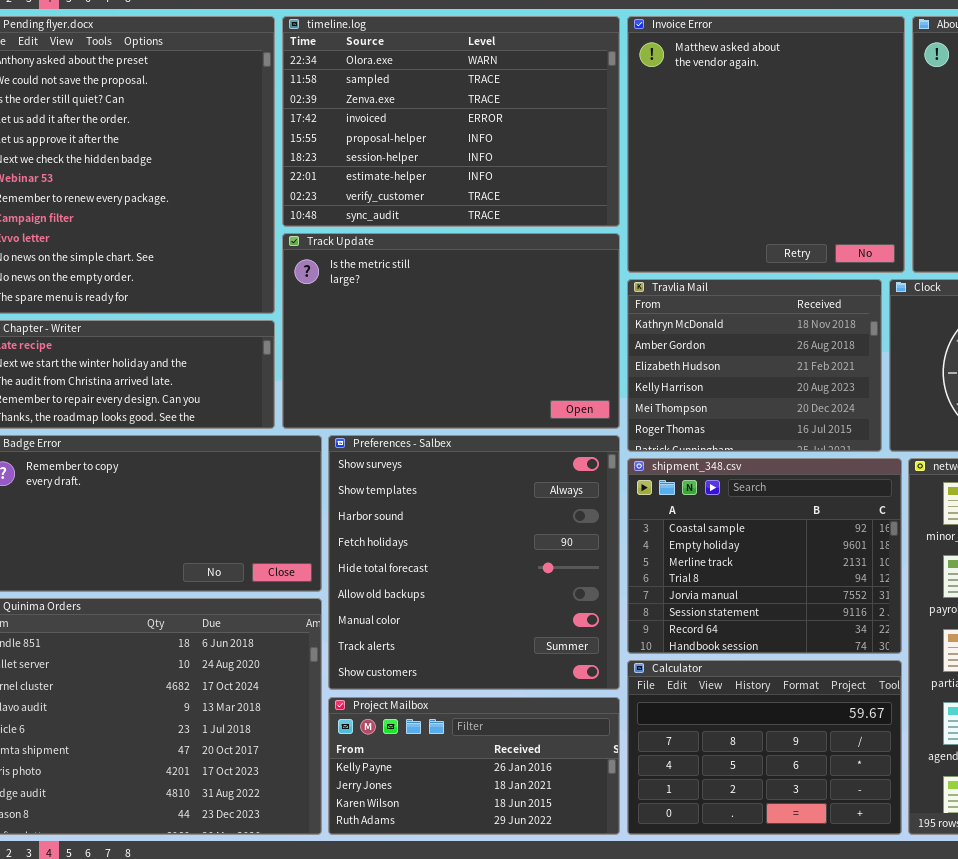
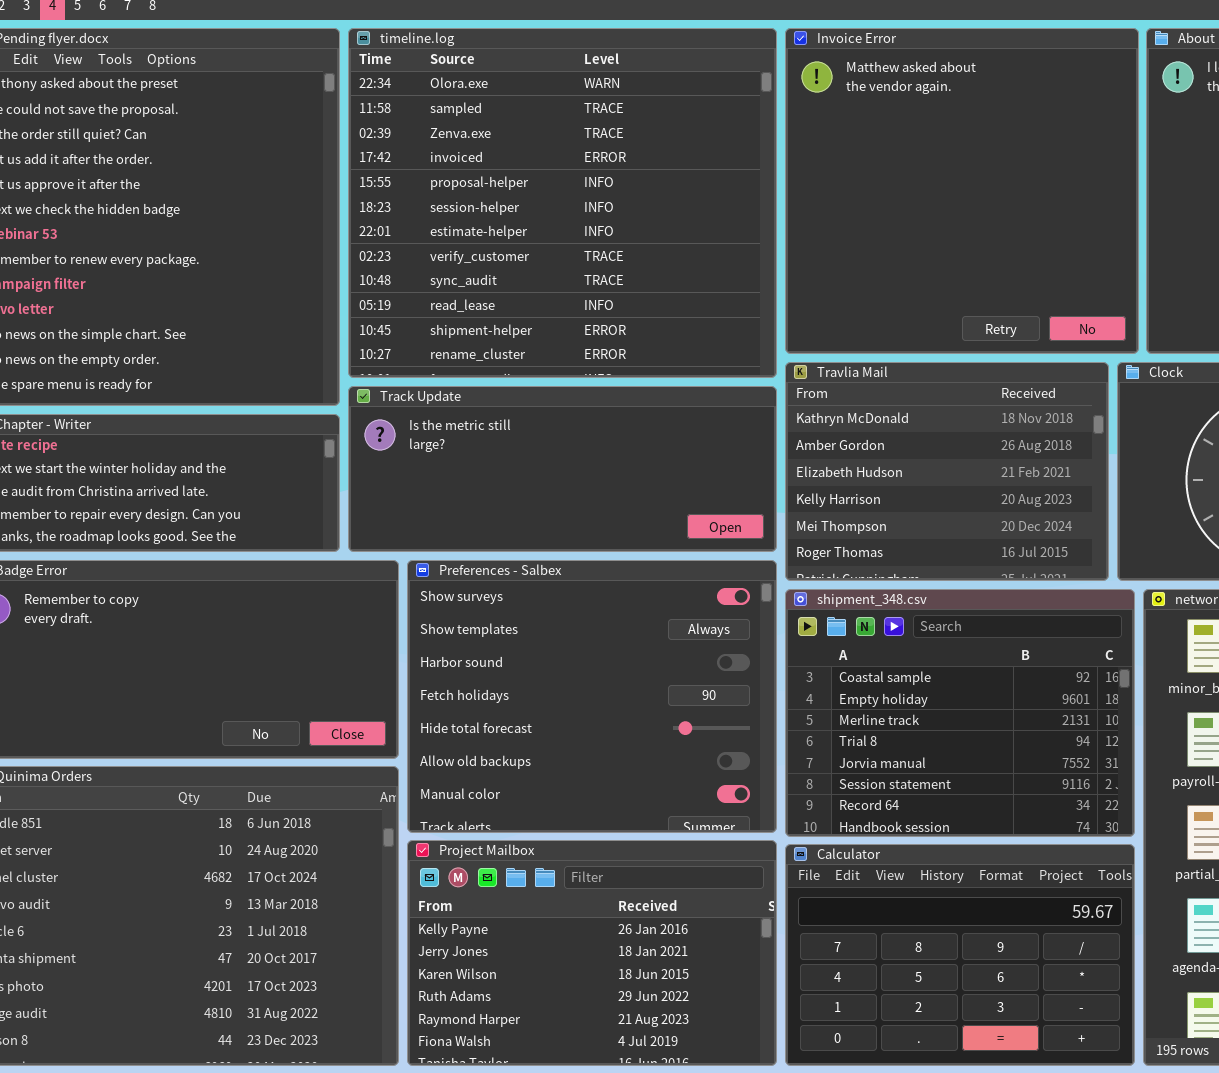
timeline.log: [282,16,620,227] -> [348,28,777,378], resized
Track Update: [282,233,620,429] -> [348,386,777,552], resized
Preferences - Salbex: [328,435,620,690] -> [407,560,777,833], resized
Project Mailbox: [328,697,620,835] -> [407,840,777,1066], resized

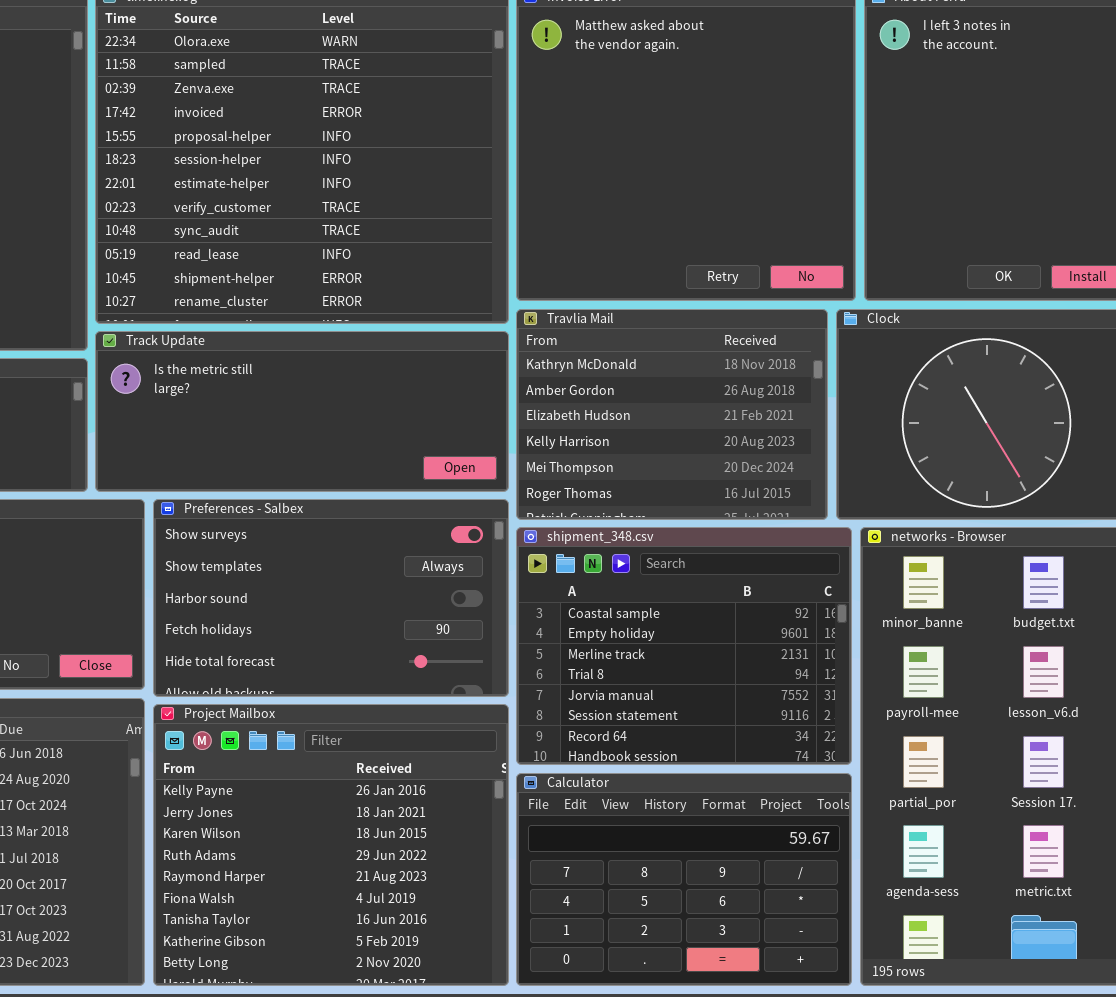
Preferences - Salbex: [407,560,777,833] -> [153,499,509,697], resized
Project Mailbox: [407,840,777,1066] -> [153,704,509,986], resized

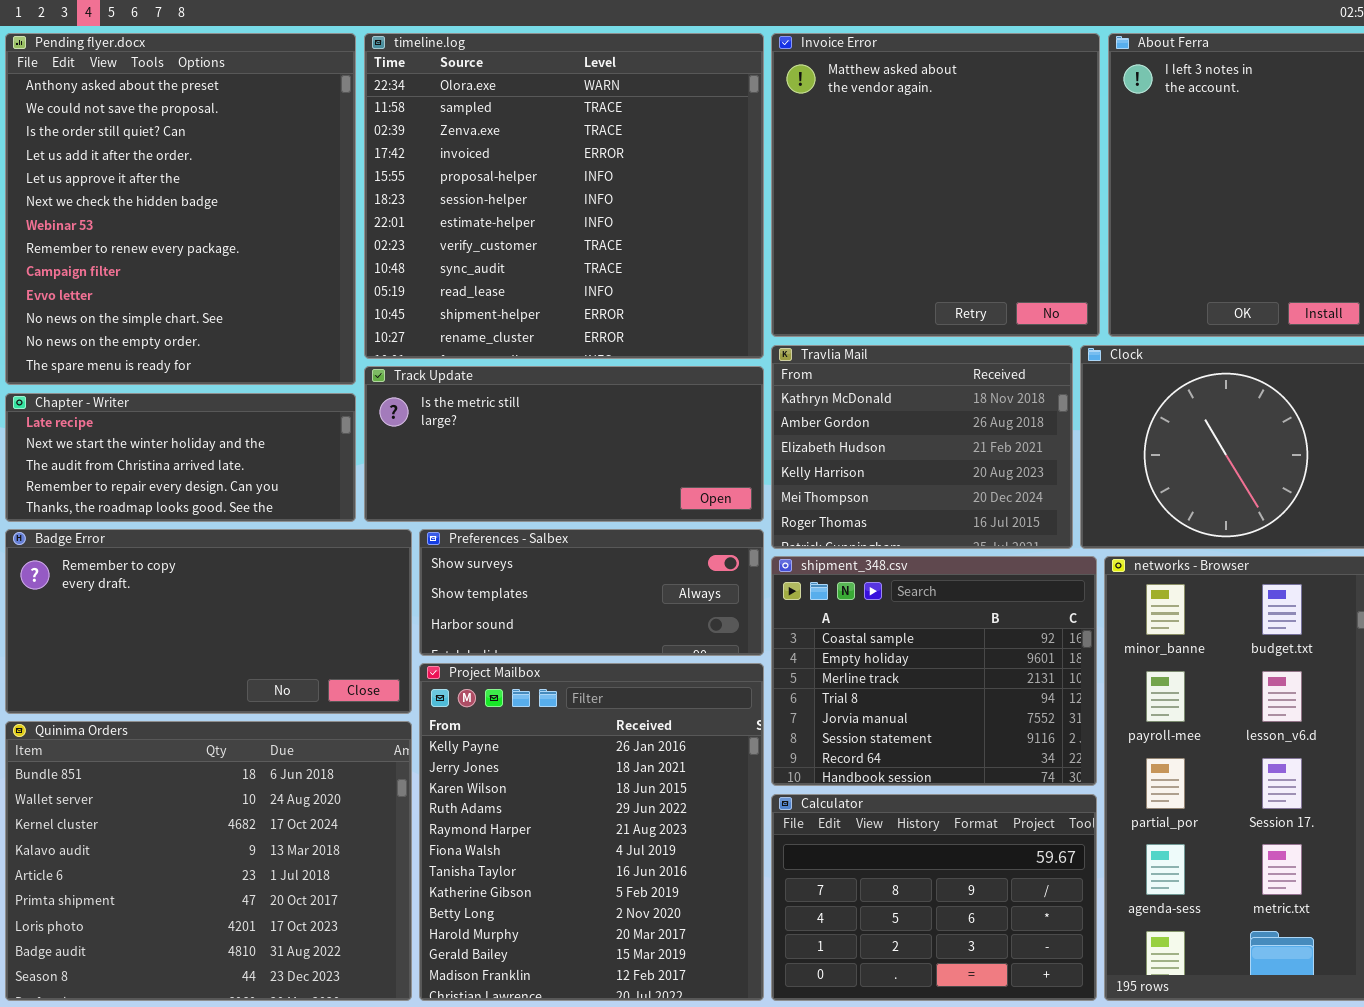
Preferences - Salbex: [153,499,509,697] -> [419,529,764,656], resized
Project Mailbox: [153,704,509,986] -> [419,663,764,1001], resized

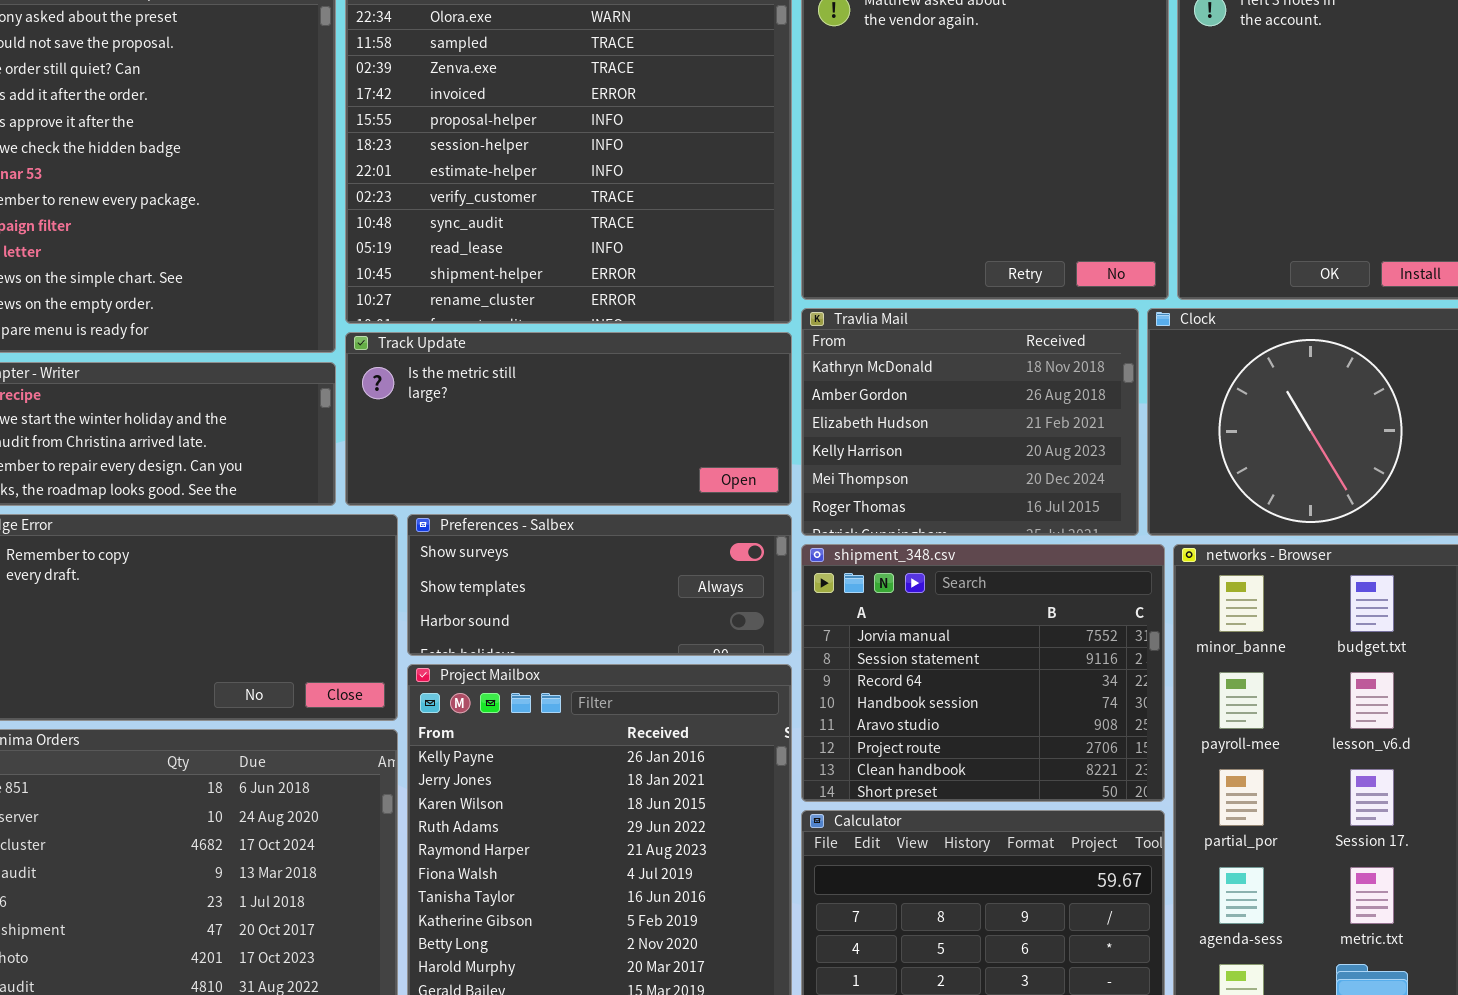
shipment_348.csv: [771,556,1097,786] -> [801,544,1165,802], scrolled down 4 rows

